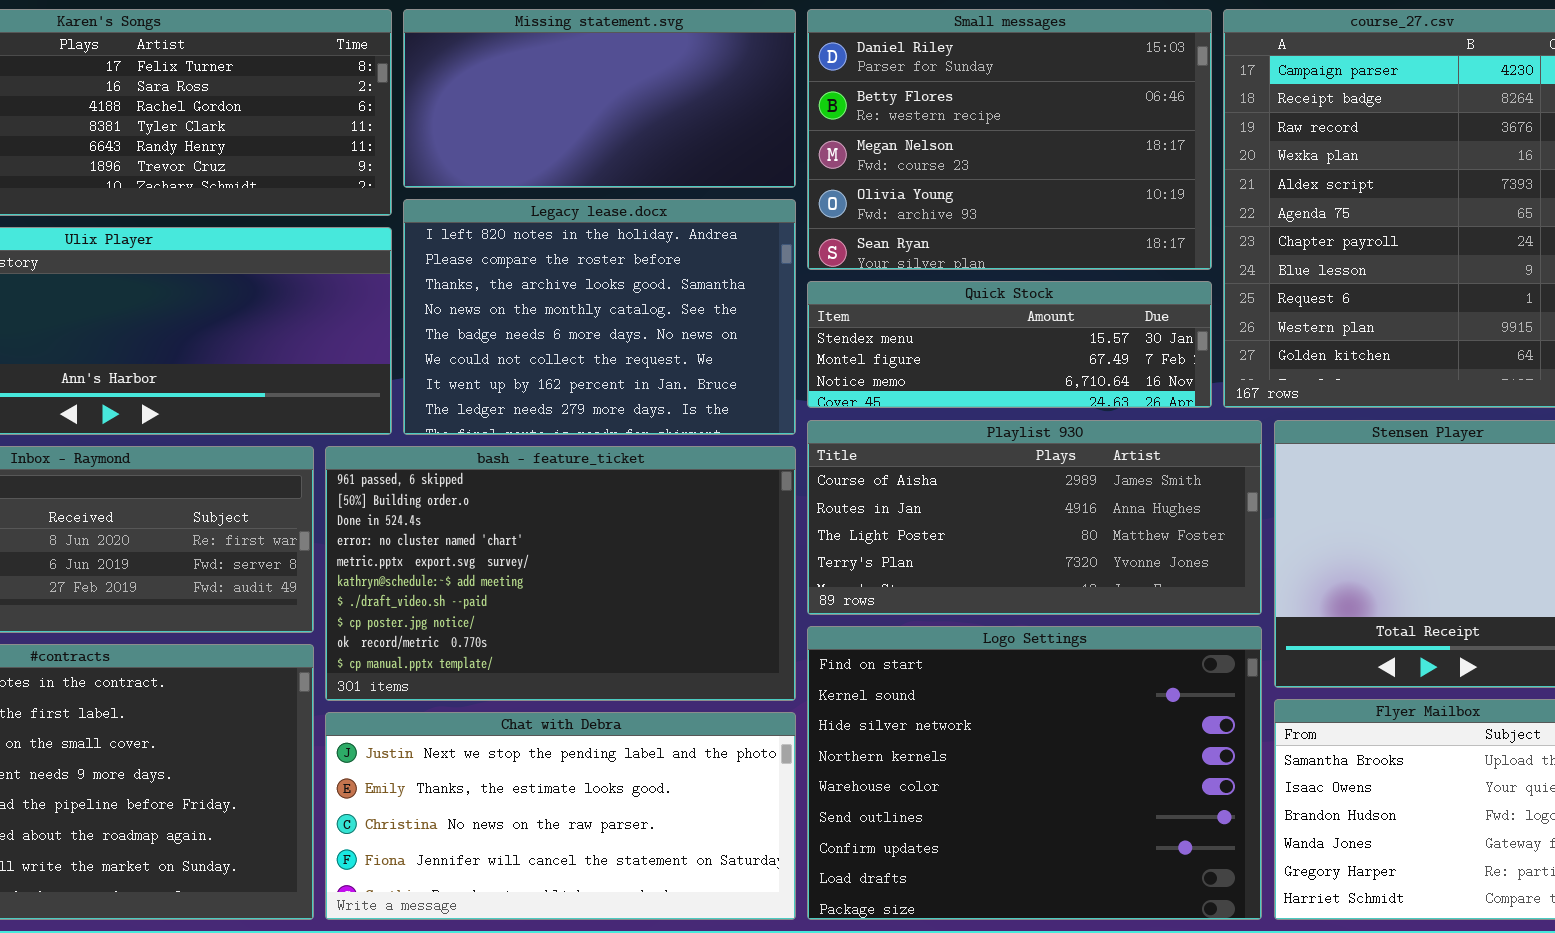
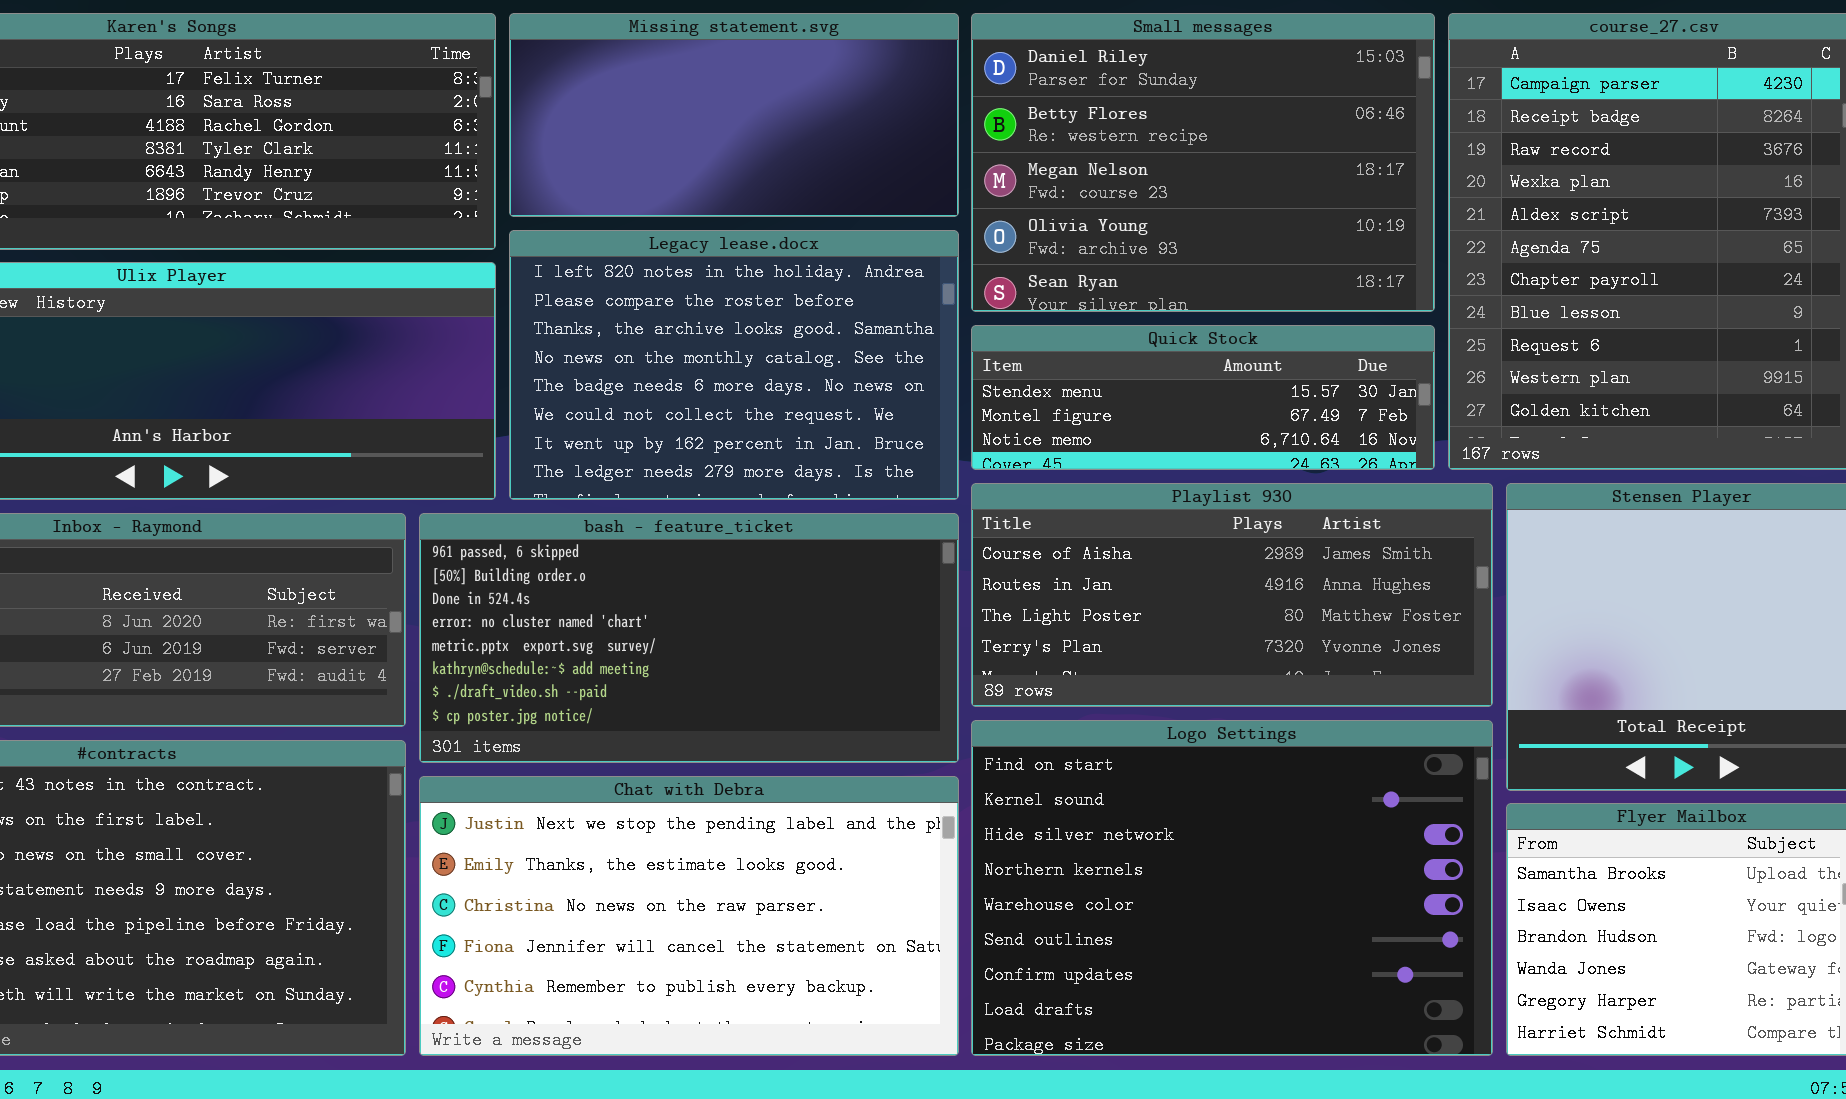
bash - feature_ticket: [325,446,796,701] -> [419,513,959,763], resized
Chat with Debra: [325,712,796,920] -> [419,776,959,1056], resized

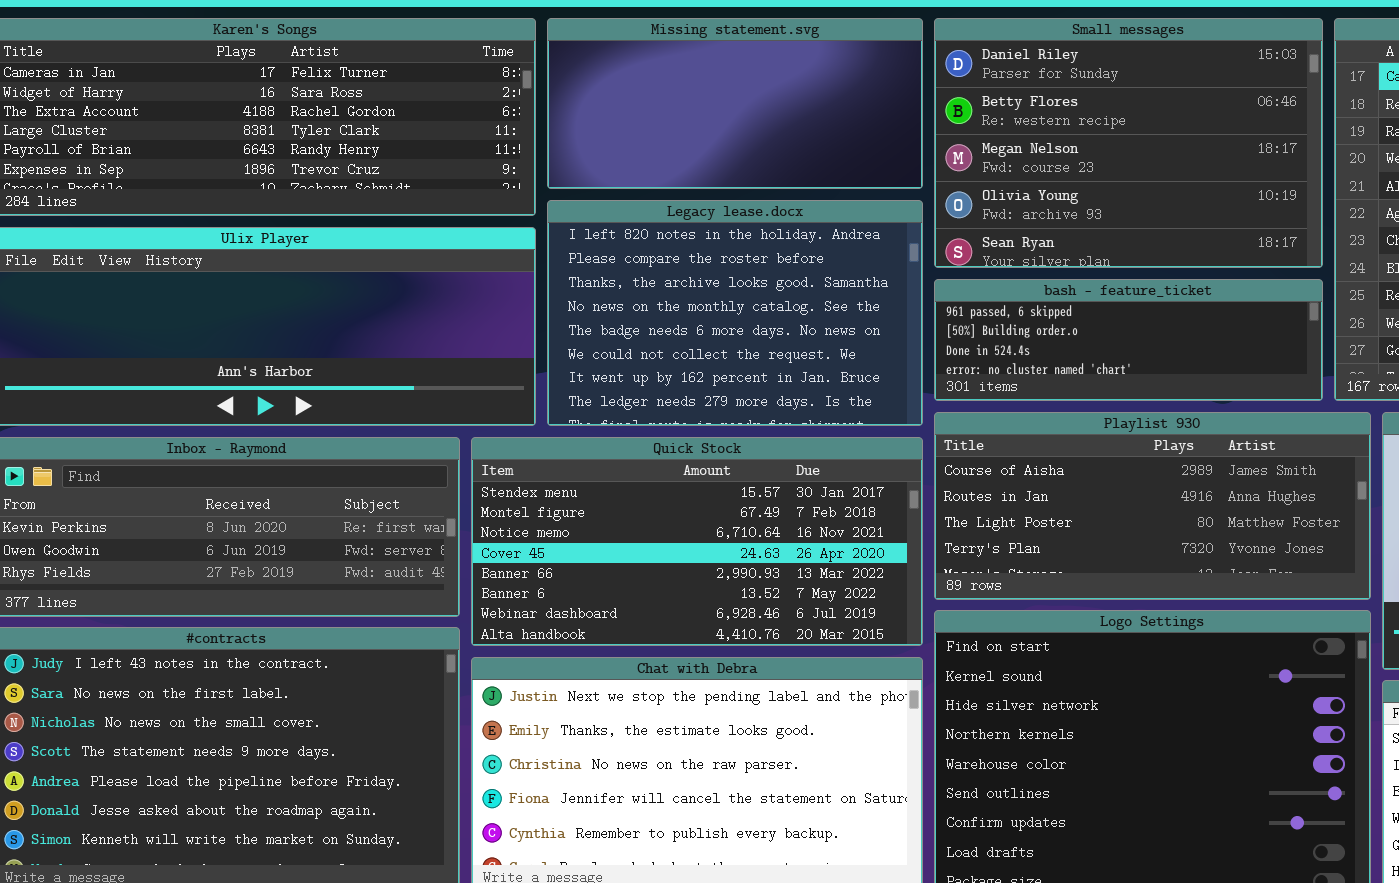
Quick Stock: [971,325,1435,470] -> [471,437,923,646], moved, resized
bash - feature_ticket: [419,513,959,763] -> [934,279,1323,401], moved, resized

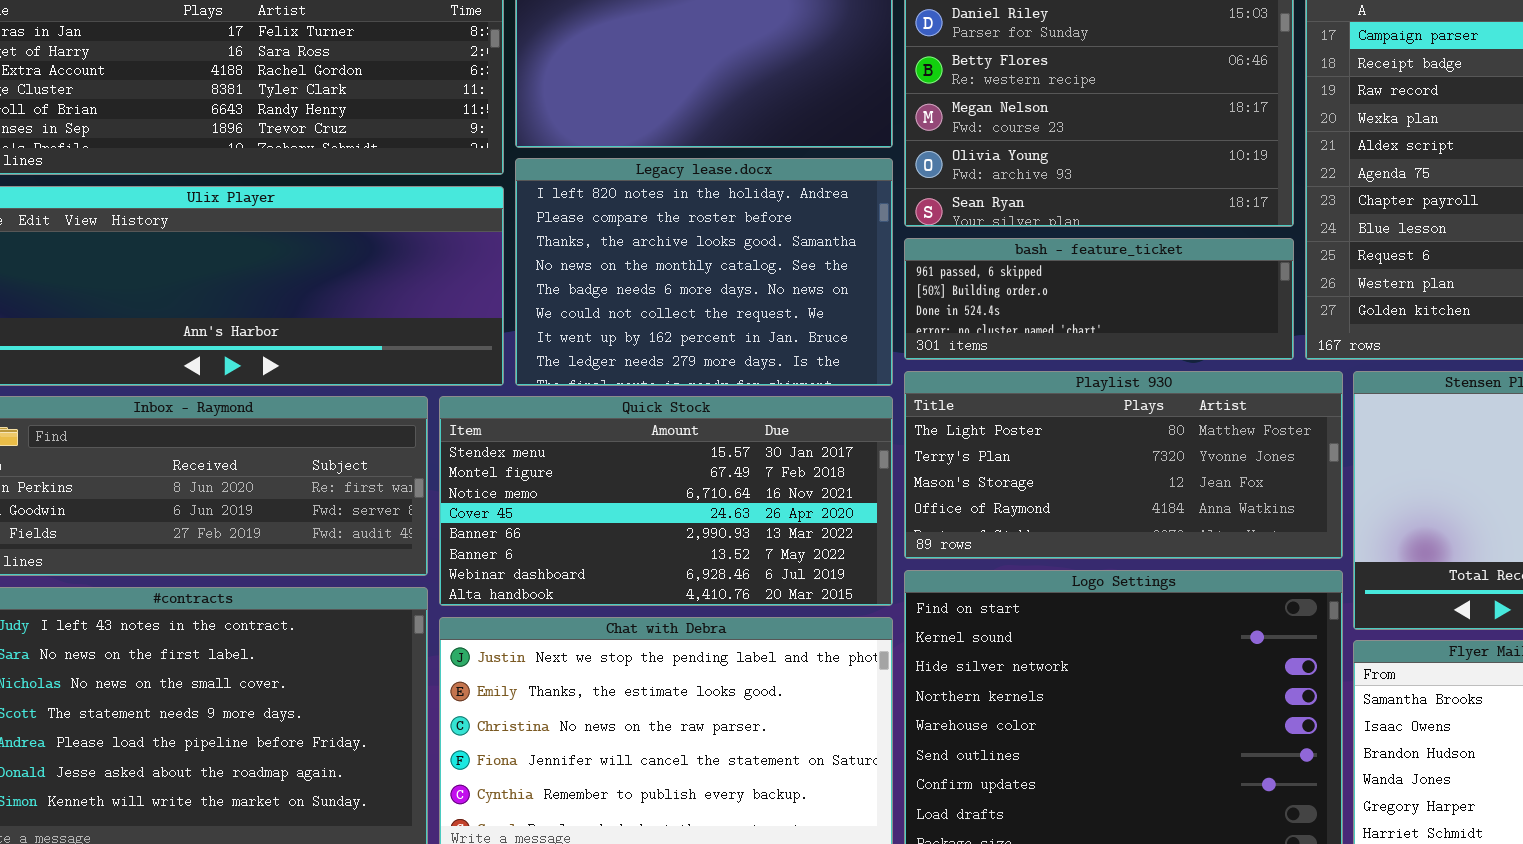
Playlist 930: [934,412,1371,600] -> [904,371,1343,559], scrolled down 2 rows

